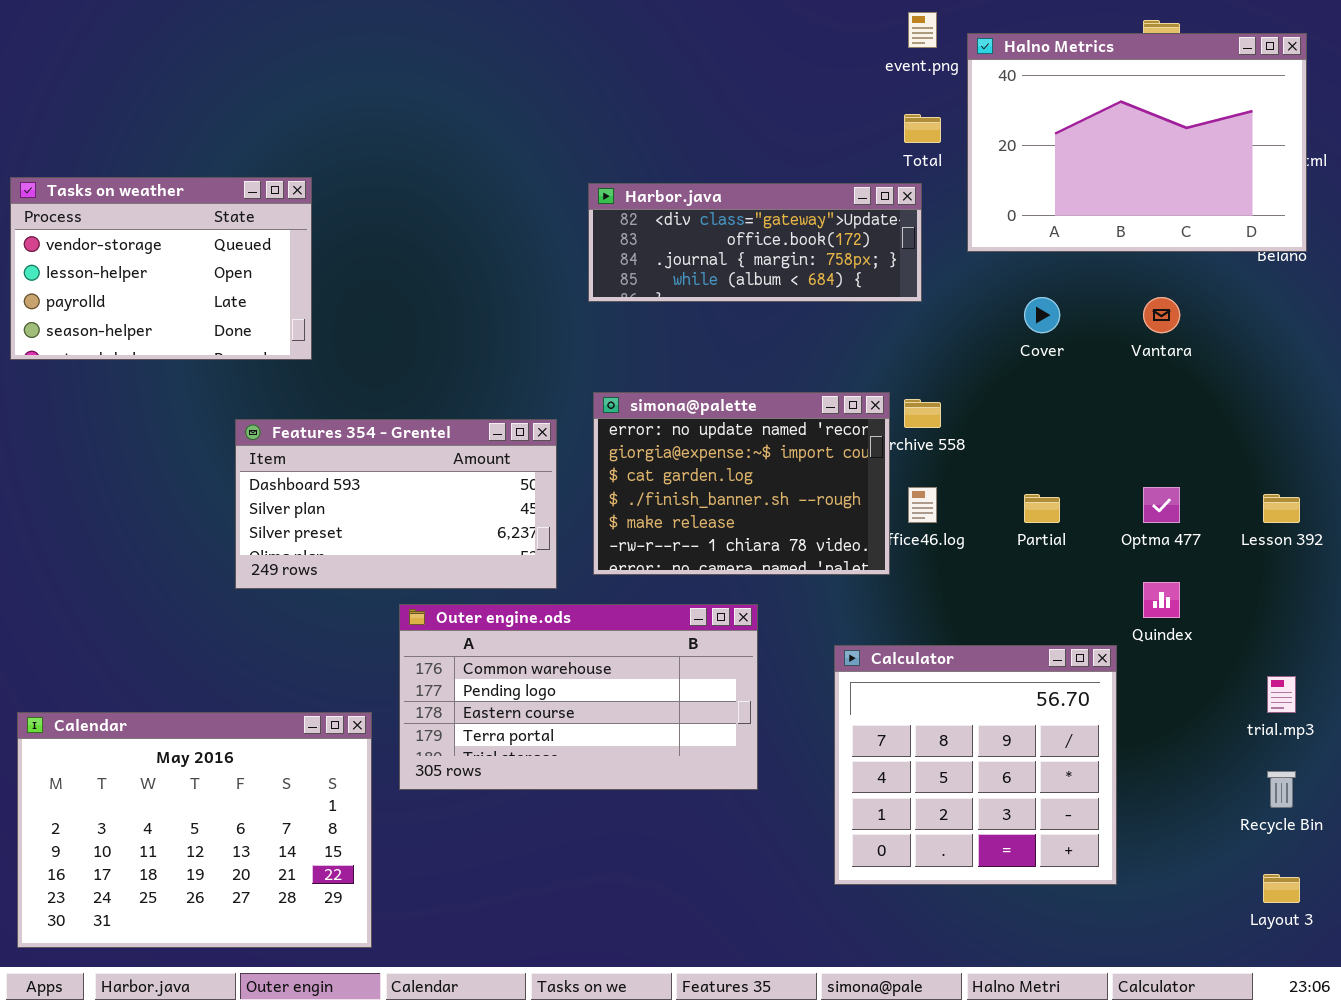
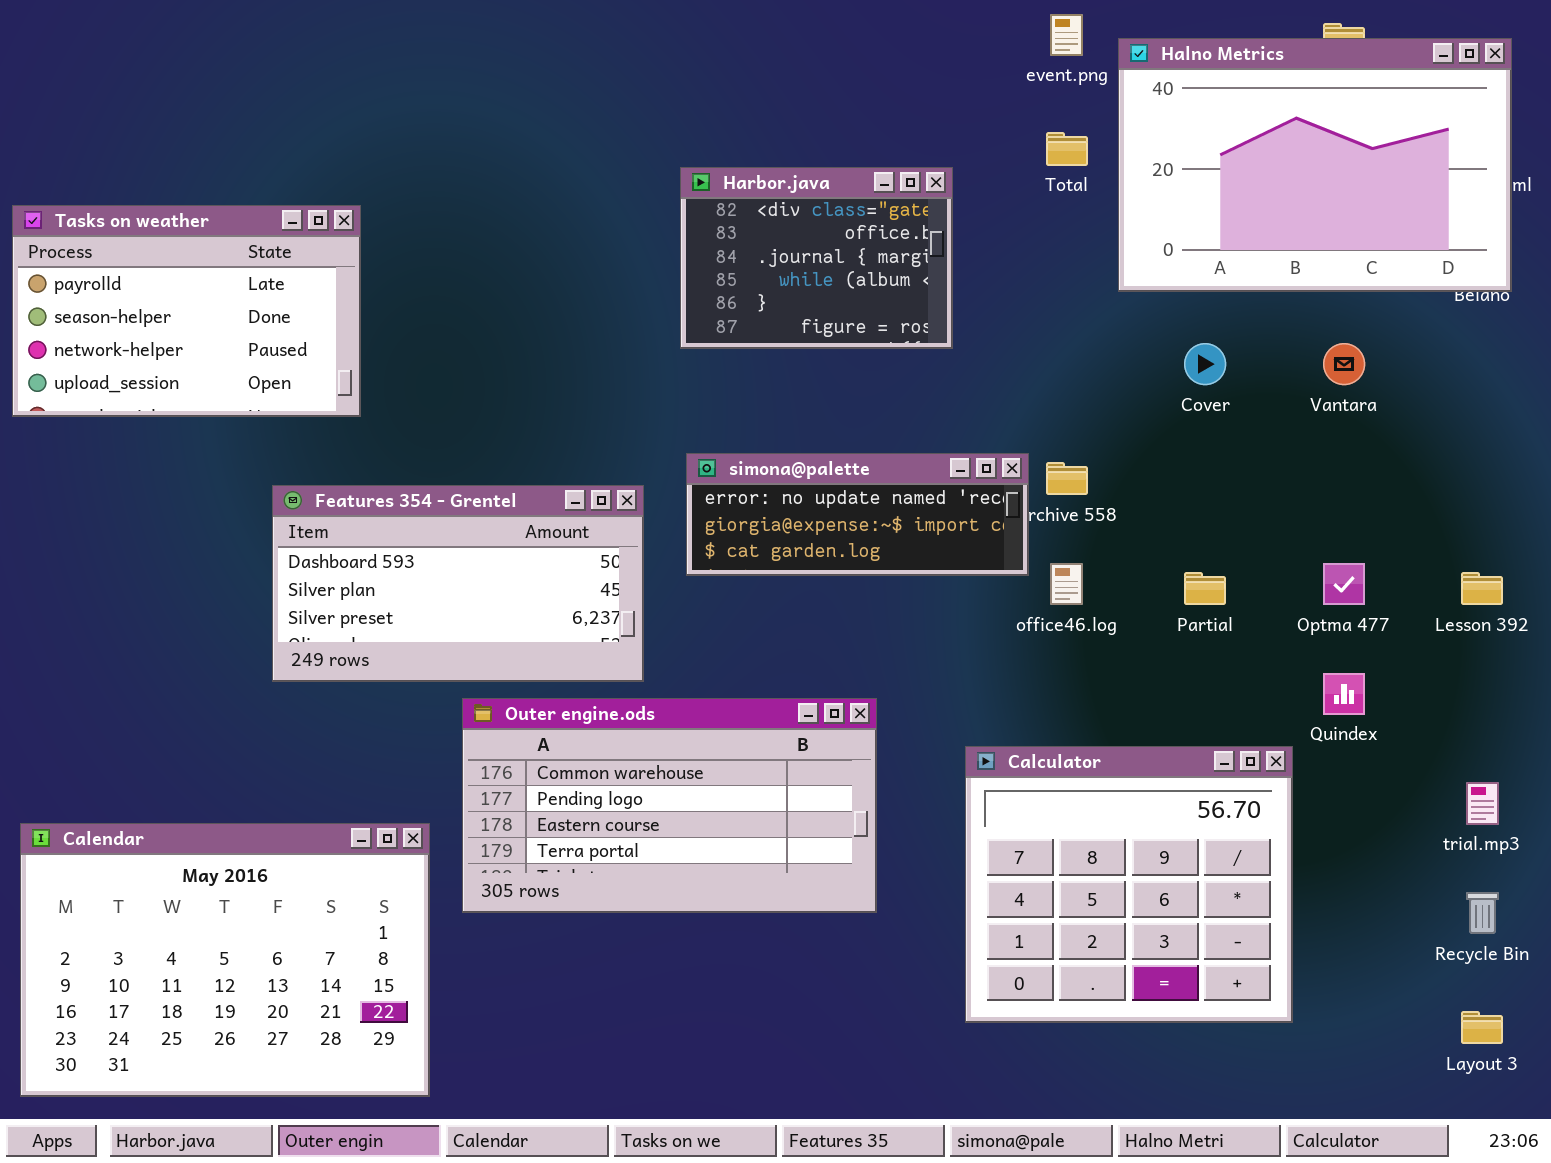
Tasks on weather: [10,177,312,360] -> [12,205,361,417], scrolled down 2 rows
Harbor.java: [588,183,922,302] -> [680,167,953,349], resized
simona@palette: [593,392,890,575] -> [686,453,1029,576], resized

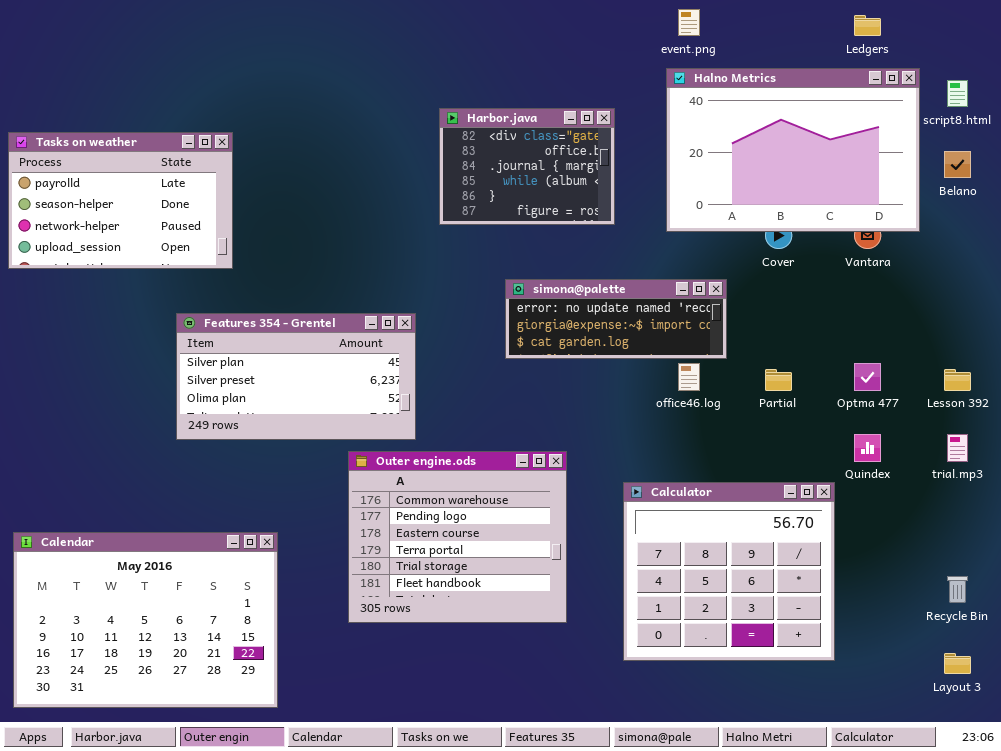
Halno Metrics: [1118,38,1512,292] -> [666,68,920,232], moved
simona@palette: [686,453,1029,576] -> [505,279,727,359], moved
Features 354 - Grentel: [272,485,644,682] -> [176,313,416,440], scrolled down 1 row
Outer engine.ods: [462,698,877,913] -> [348,451,567,623], resized
trial.mp3: [1466,782,1499,825] -> [947,434,968,462], moved

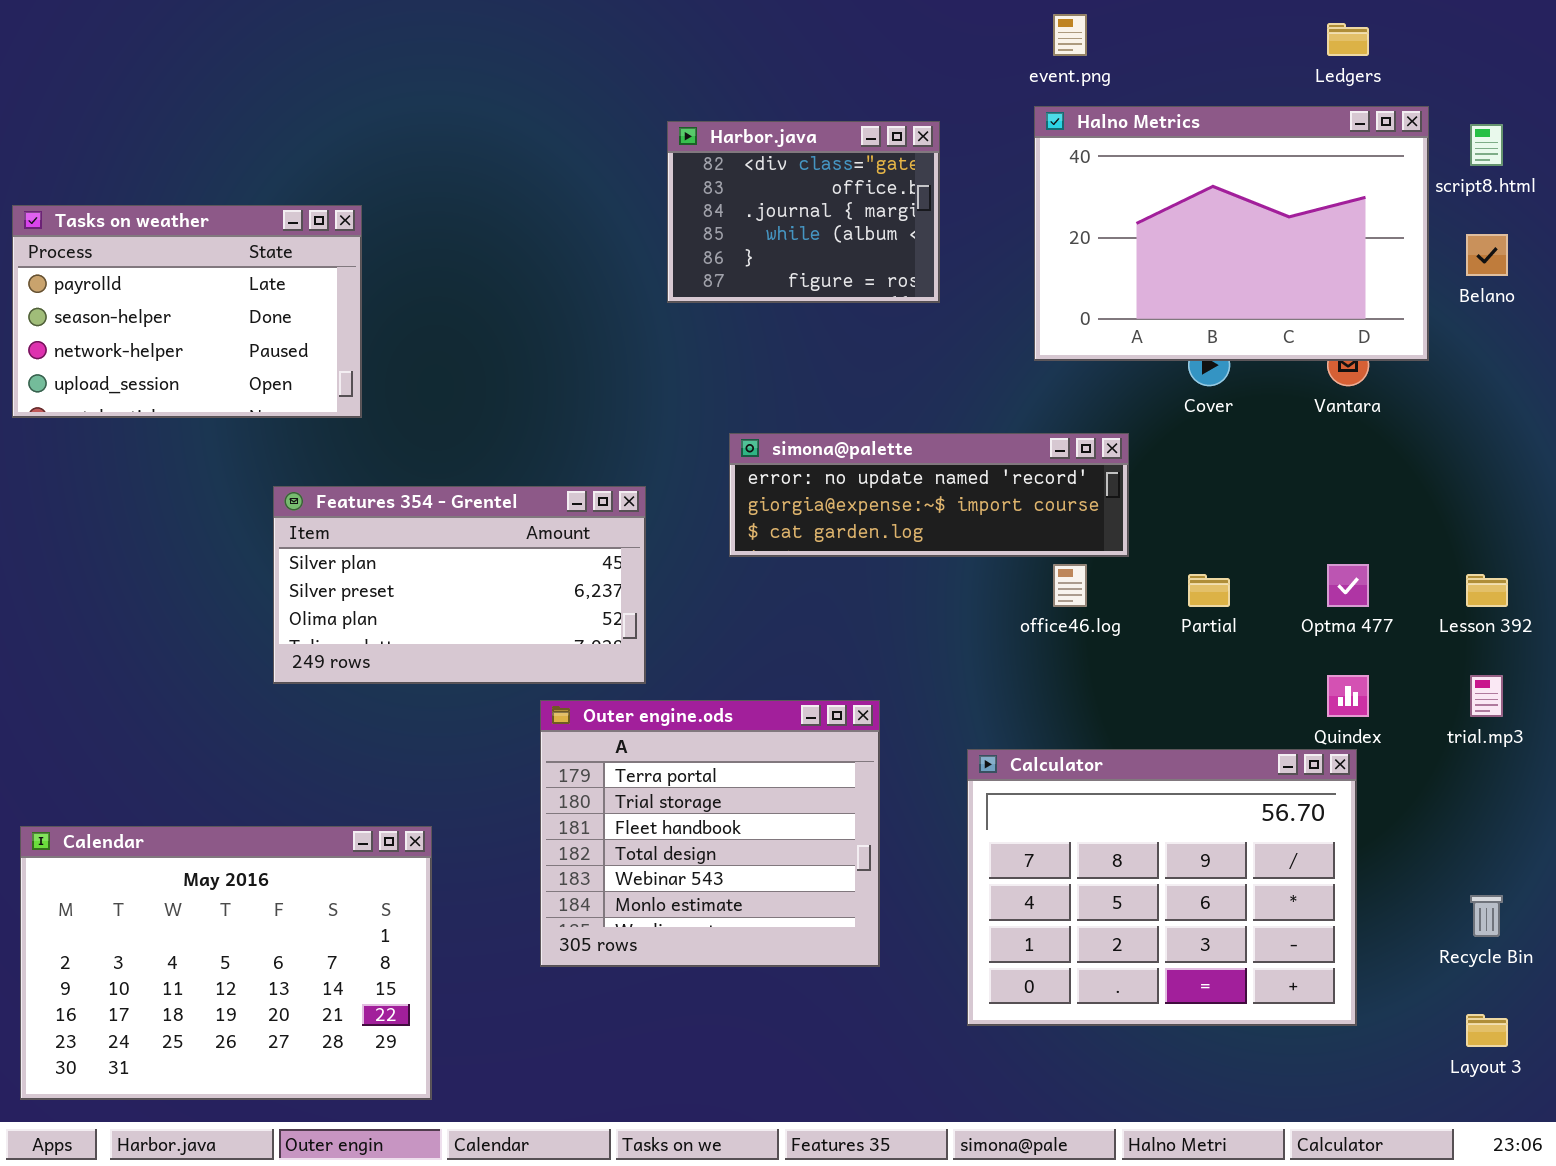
Harbor.java: [439,108,615,225] -> [667,121,940,303], moved
simona@palette: [505,279,727,359] -> [729,433,1129,557], resized
Outer engine.ods: [348,451,567,623] -> [540,700,880,967], scrolled down 3 rows
Calculator: [623,482,835,661] -> [967,749,1357,1026], resized

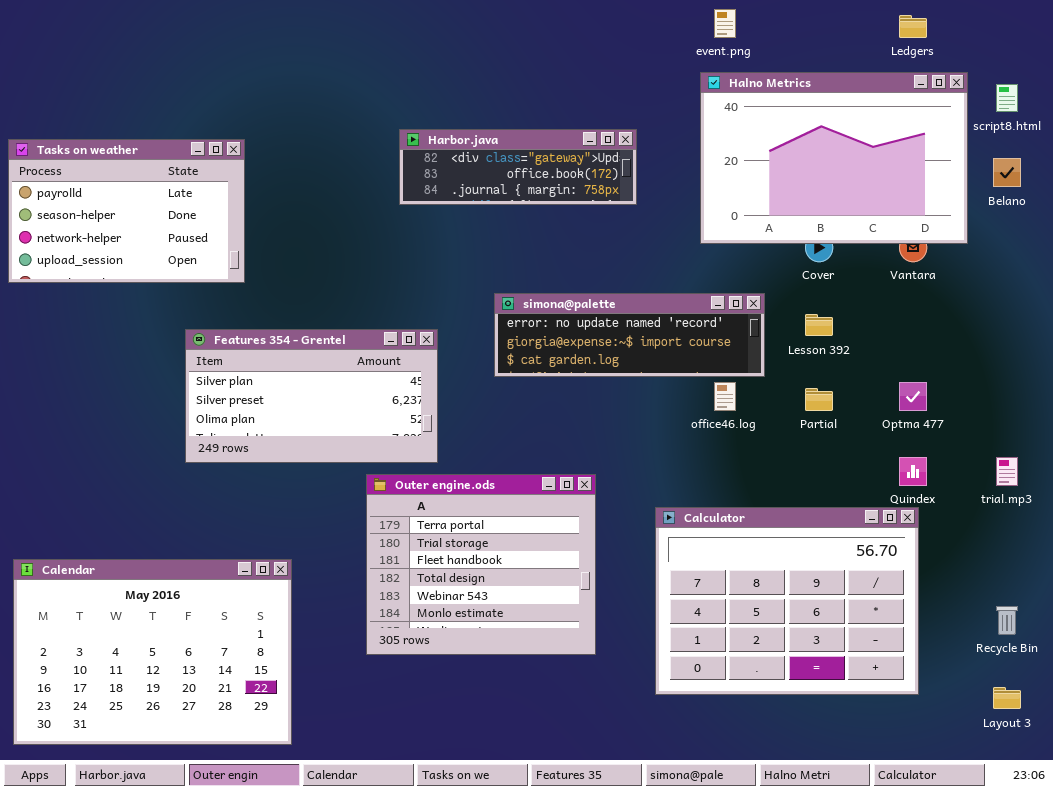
Harbor.java: [667,121,940,303] -> [399,129,637,205], resized
Lesson 392: [1466,574,1508,607] -> [805,314,833,336], moved

